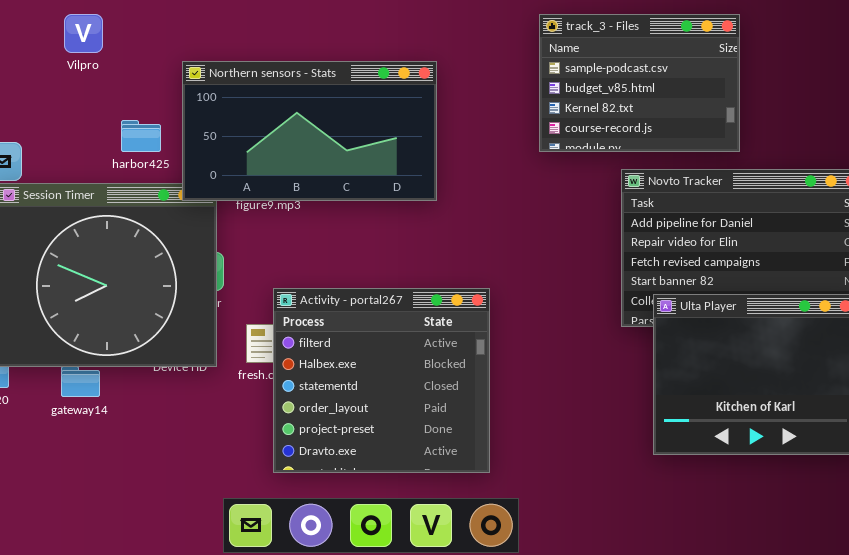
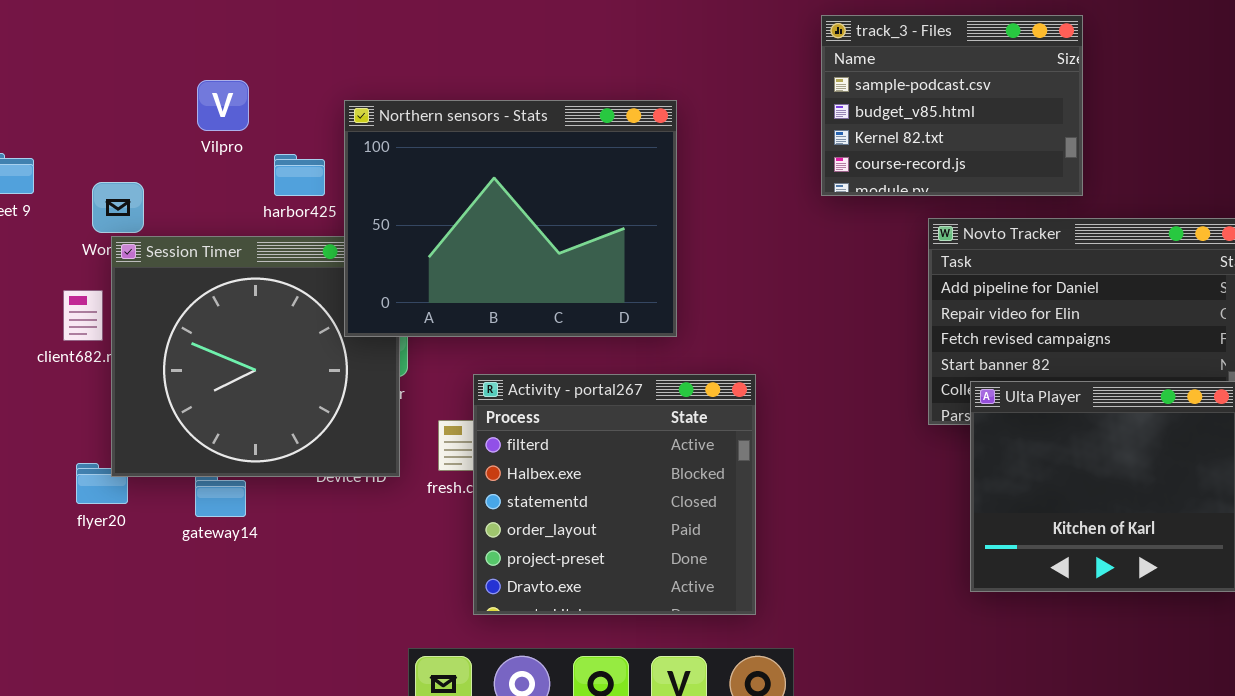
Vilpro: [64,14,103,53] -> [197,80,249,131], moved
Northern sensors - Stats: [182,61,437,201] -> [344,100,677,337], moved, resized

